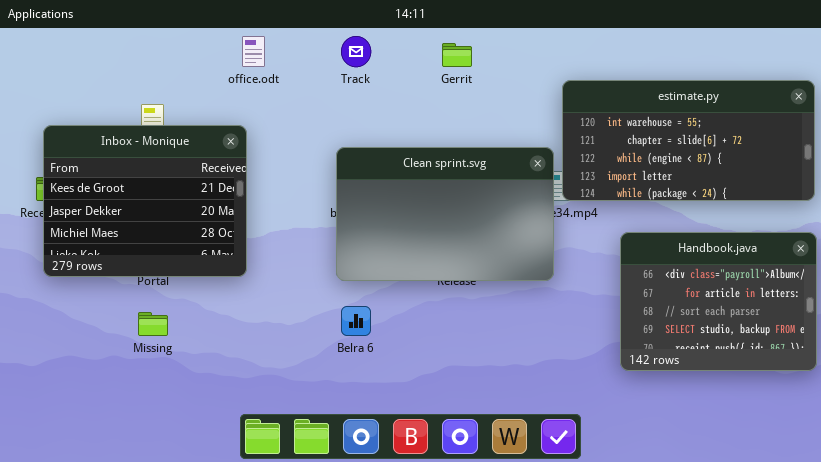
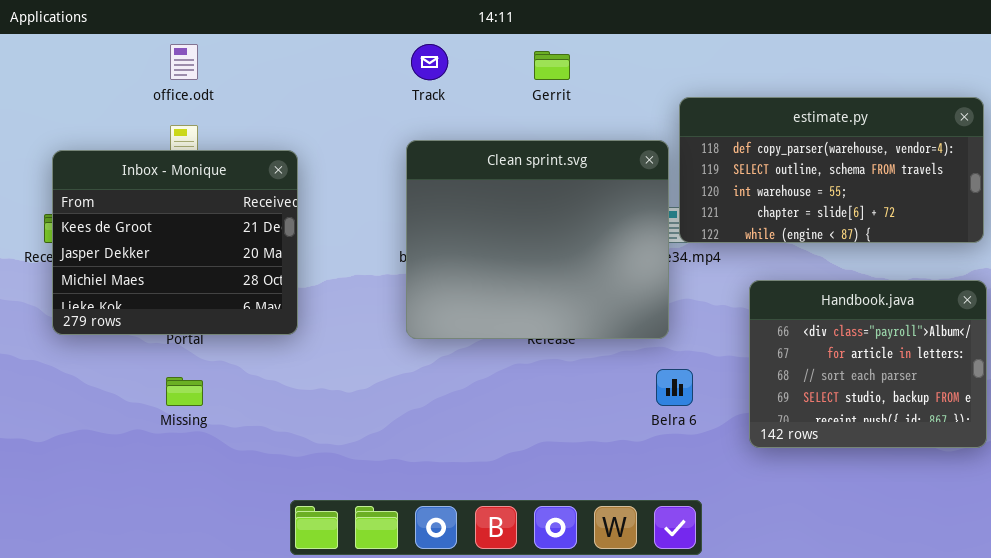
office.odt: [242,36,265,67] -> [170,44,198,80], moved
estimate.py: [562,80,815,201] -> [679,97,984,243], scrolled up 2 rows
Clean sprint.svg: [336,147,554,281] -> [406,140,669,339], resized
Belra 6: [341,306,371,336] -> [656,369,693,406], moved

